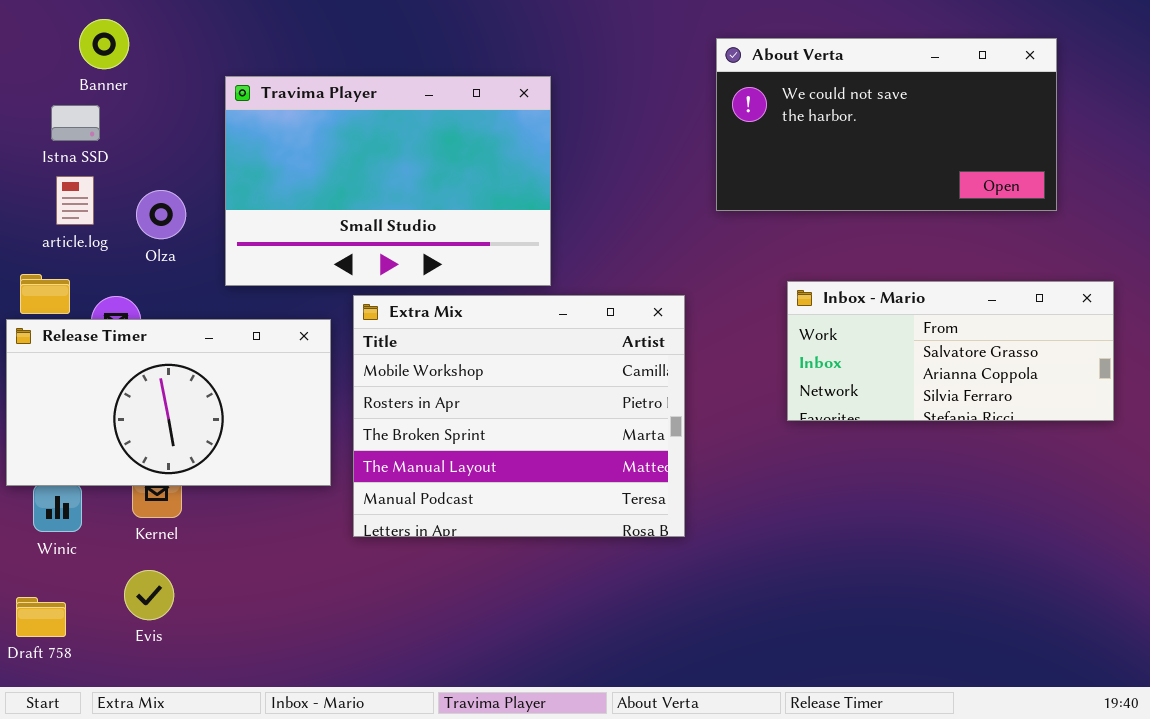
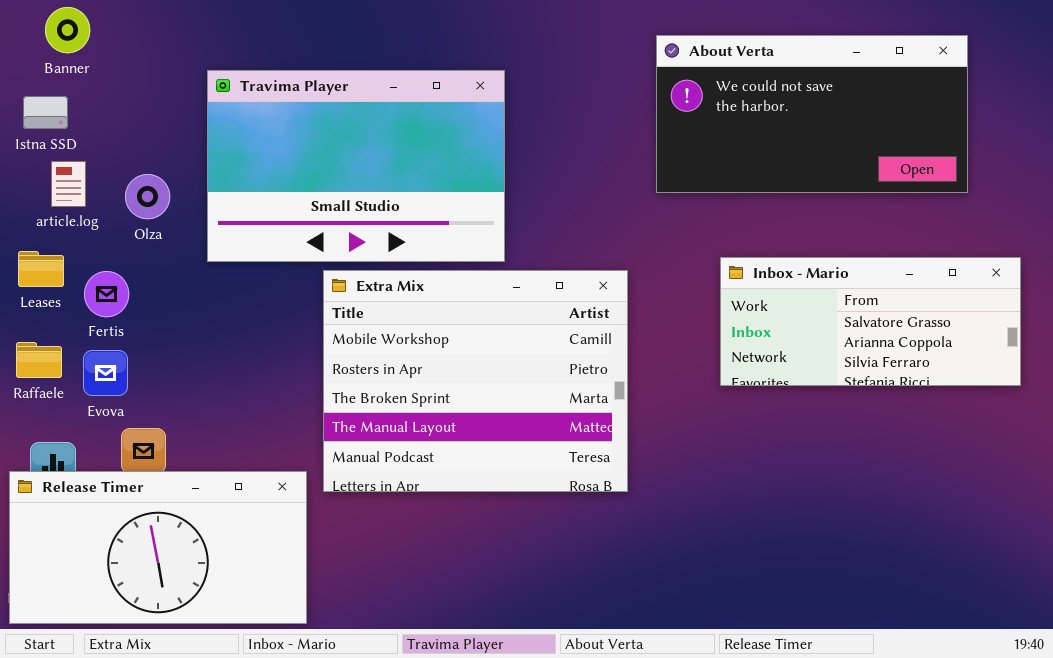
Banner: [79,19,129,69] -> [45,7,90,53], moved
Istna SSD: [51,105,100,141] -> [23,96,68,129], moved
Release Timer: [6,319,331,486] -> [9,471,307,624], moved

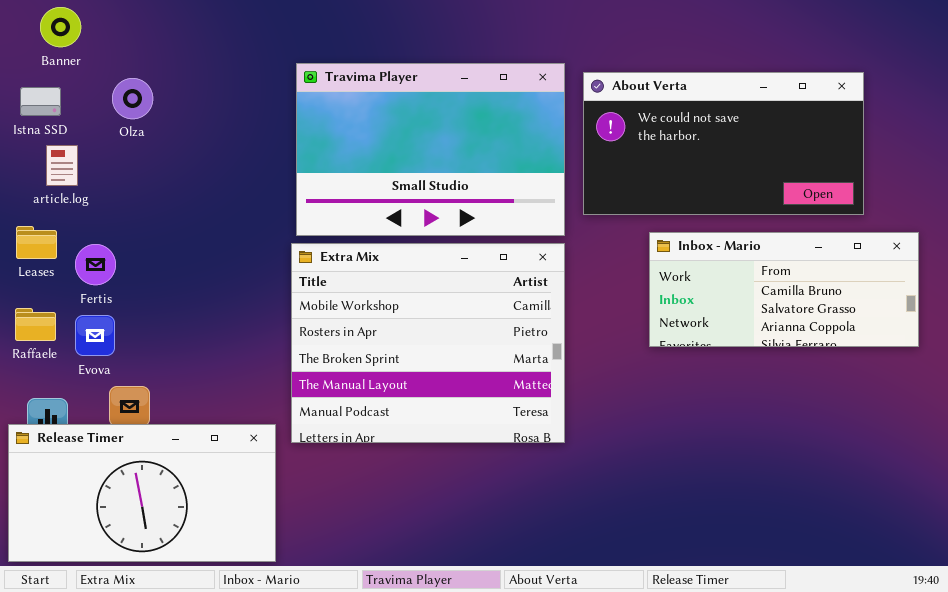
About Verta: [656,35,968,193] -> [583,72,864,215], moved
Travima Player: [207,70,505,262] -> [296,63,565,236], moved
Olza: [125,174,170,219] -> [112,78,153,119], moved
Inbox - Mario: [720,257,1021,386] -> [649,232,919,347], scrolled up 1 row

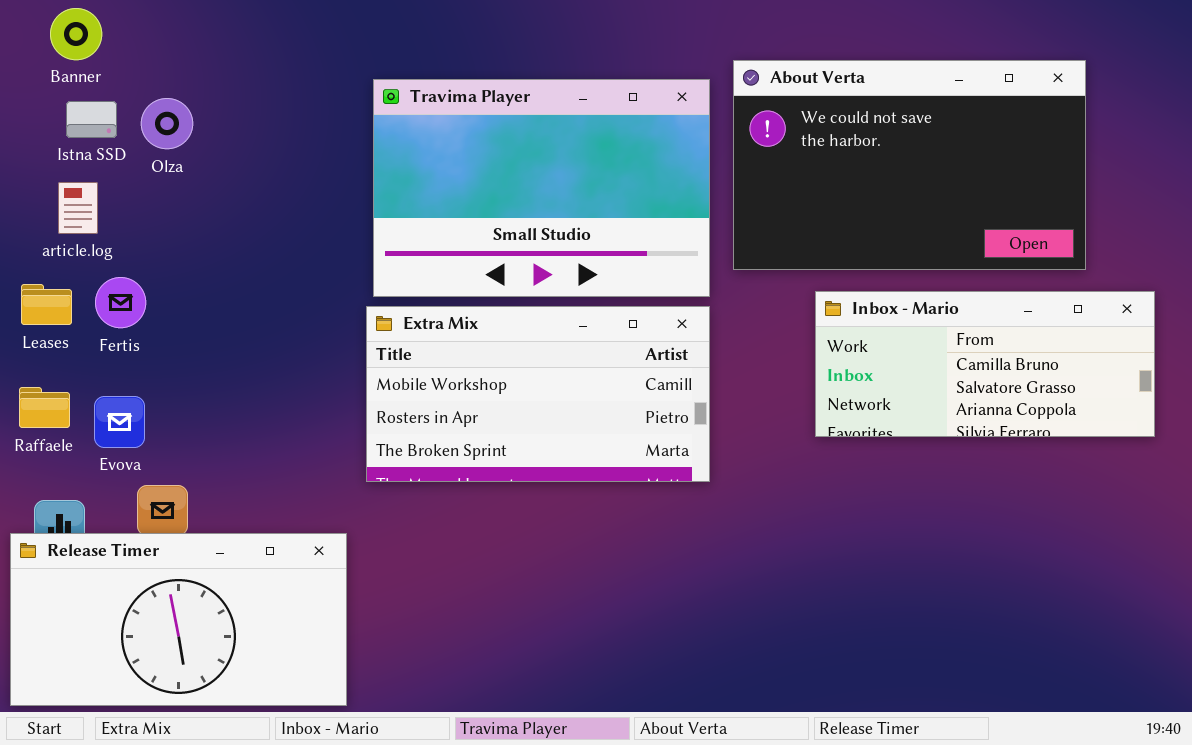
About Verta: [583,72,864,215] -> [733,60,1086,270], resized
Istna SSD: [20,87,61,116] -> [66,101,117,138], moved
Extra Mix: [291,243,565,443] -> [366,306,710,482], resized
Fertis: [75,244,116,285] -> [95,277,146,328], moved

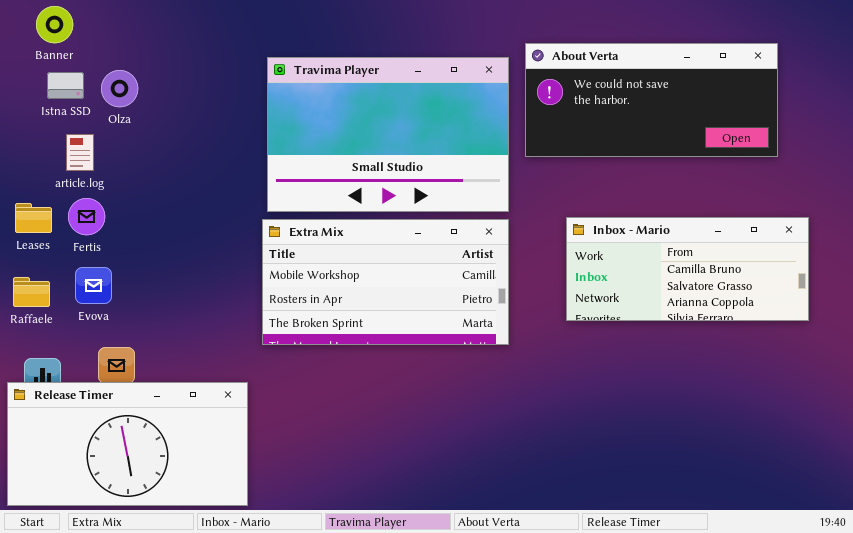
About Verta: [733,60,1086,270] -> [525,43,778,157], resized
article.log: [58,182,98,234] -> [66,134,94,171], moved
Inbox - Mario: [815,291,1155,437] -> [566,217,809,321], moved
Evova: [94,396,145,448] -> [75,267,112,304], moved

